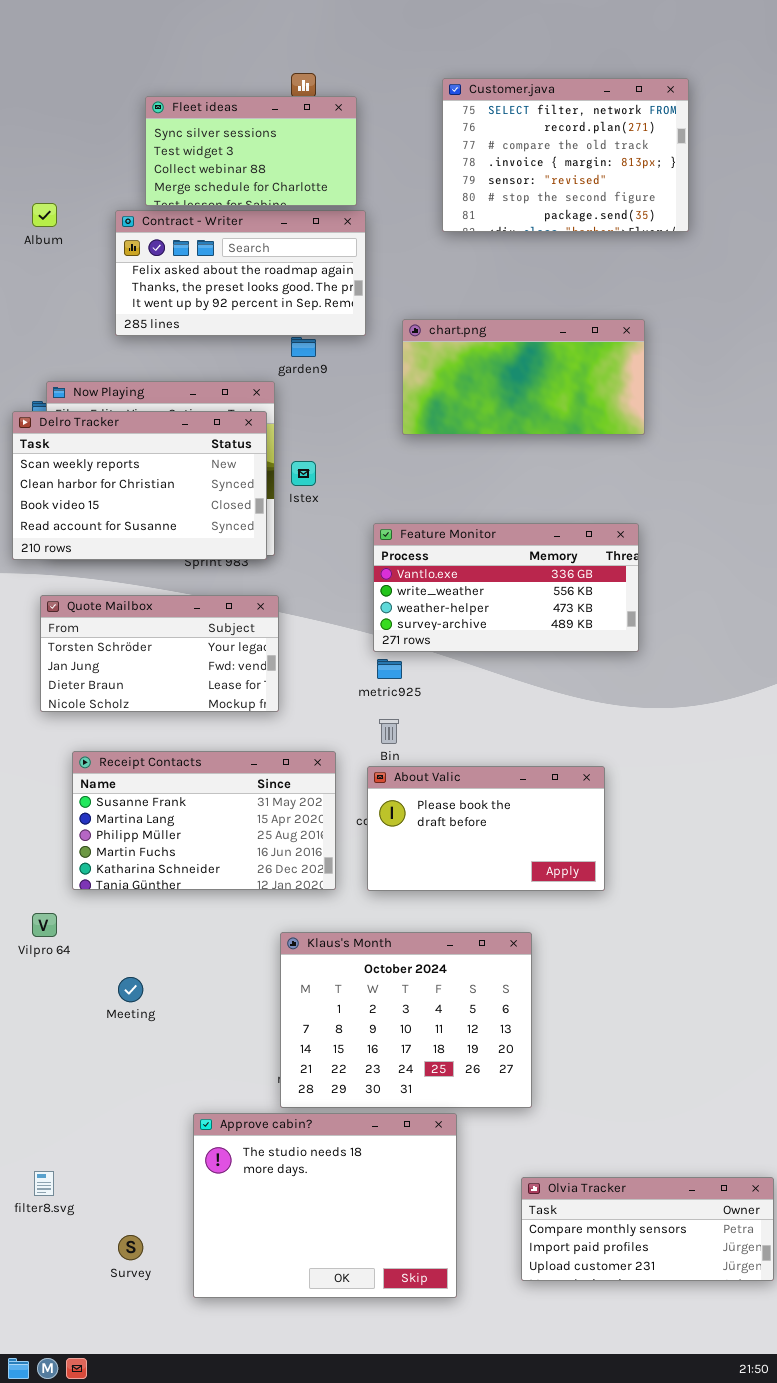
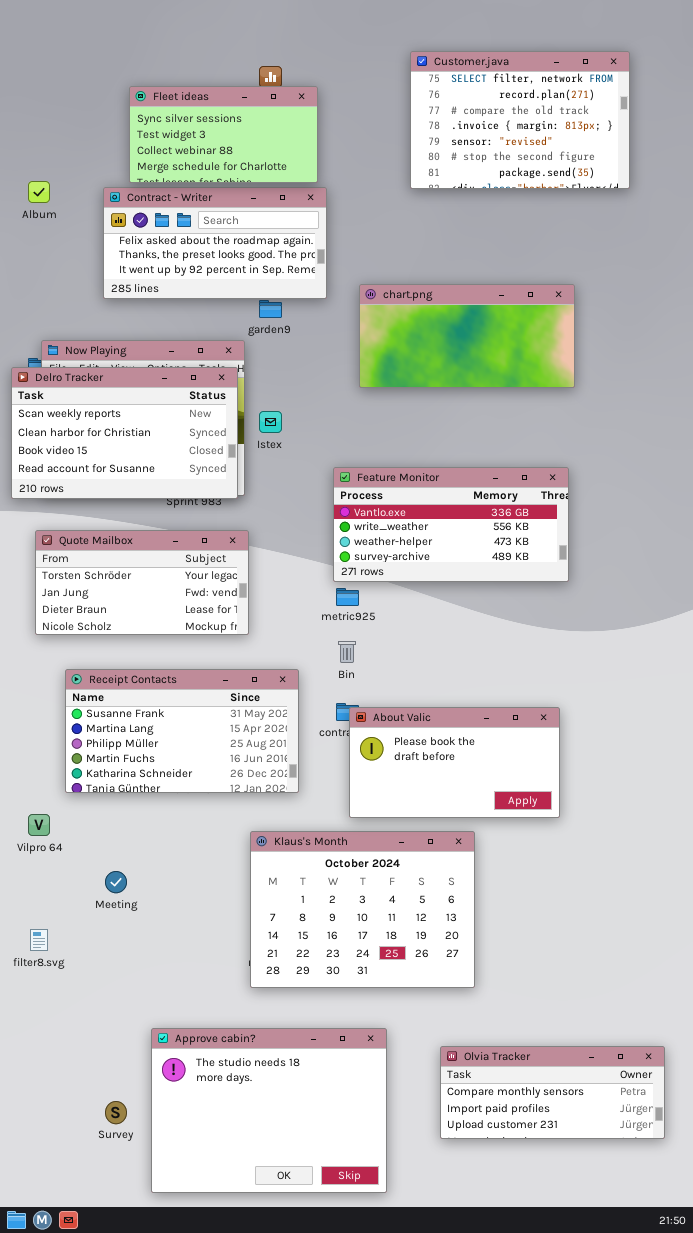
Customer.java: [442,78,689,232] -> [410,51,630,189], moved
About Valic: [367,766,605,891] -> [349,707,560,818], moved
Approve cabin?: [193,1113,457,1298] -> [151,1028,387,1193], moved
filter8.svg: [34,1171,54,1196] -> [30,929,48,951], moved
Olvia Tracker: [521,1177,774,1281] -> [440,1046,665,1139], moved

